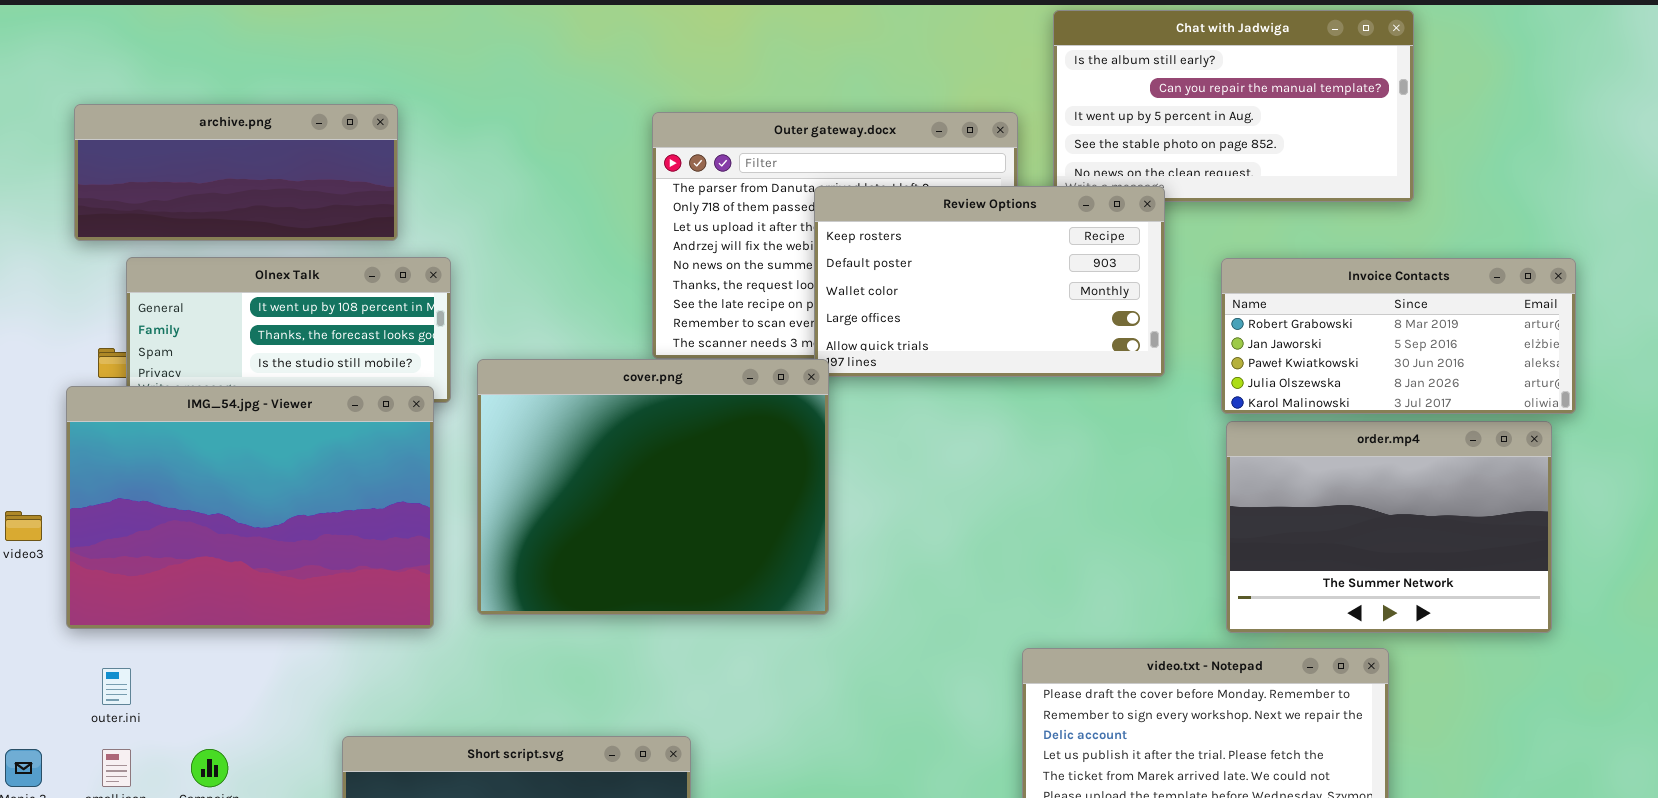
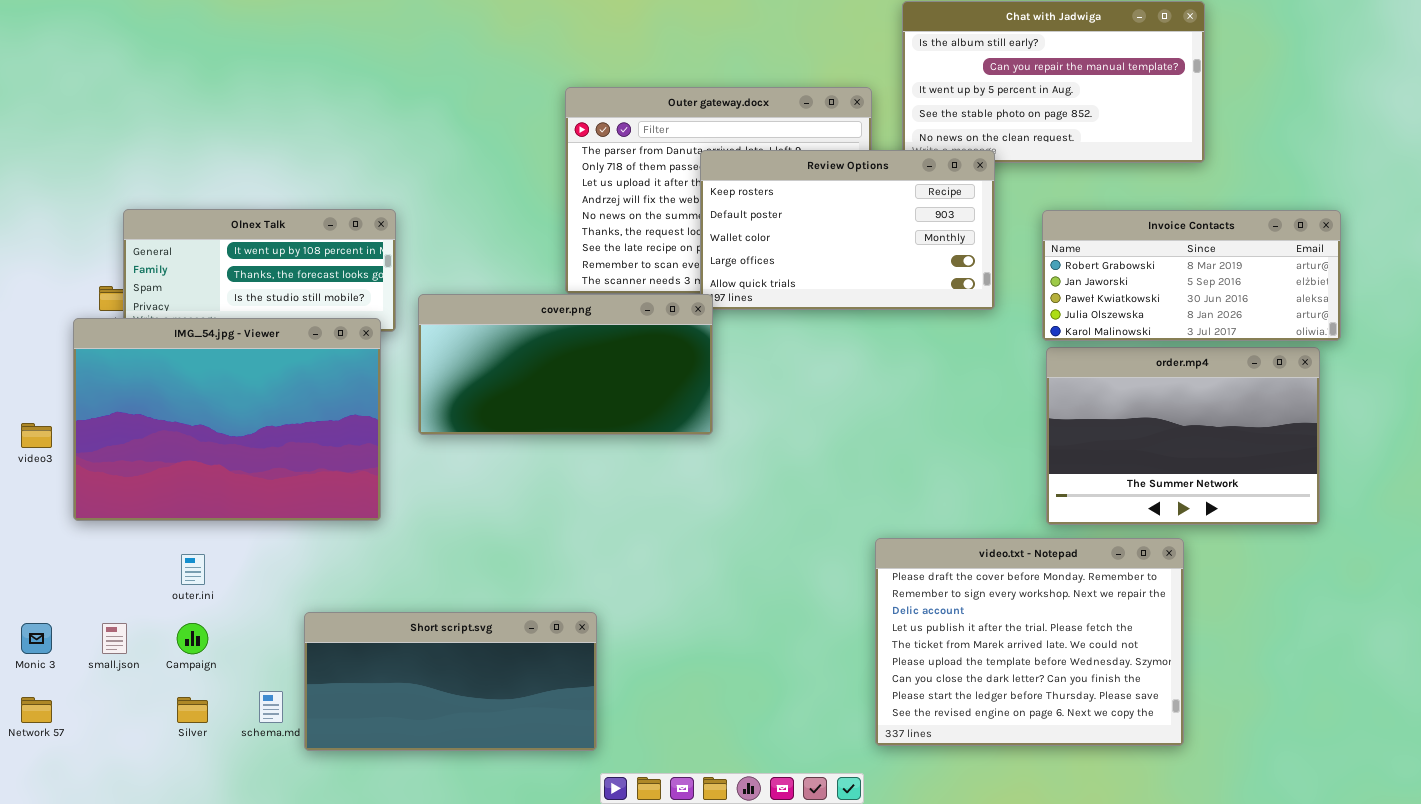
archive.png: [74,104,398,241] -> none, closed
cover.png: [477,359,829,615] -> [418,294,713,435], resized
outer.ini: [102,668,131,705] -> [181,554,205,585], moved

